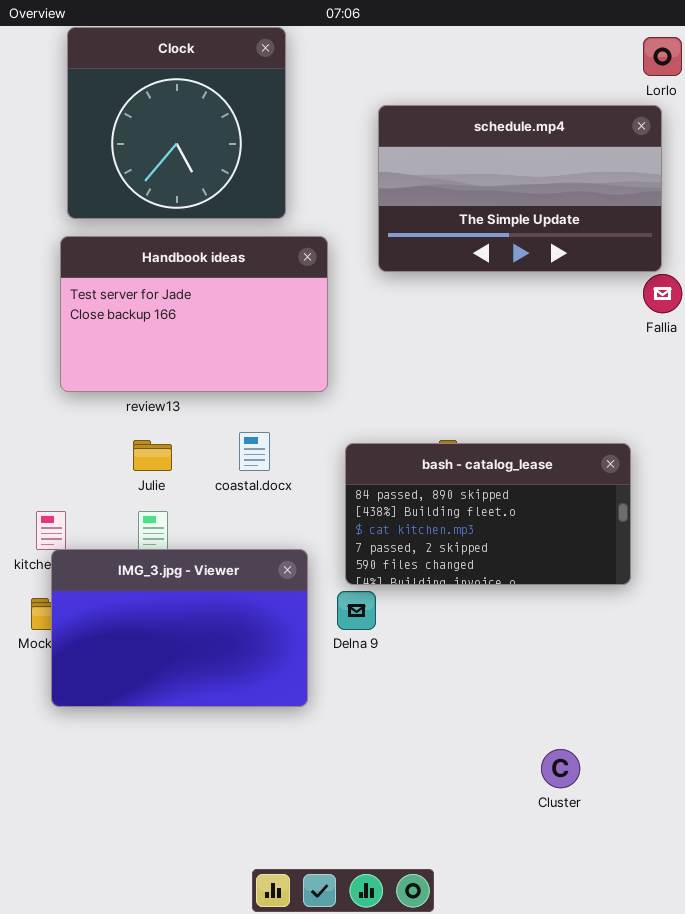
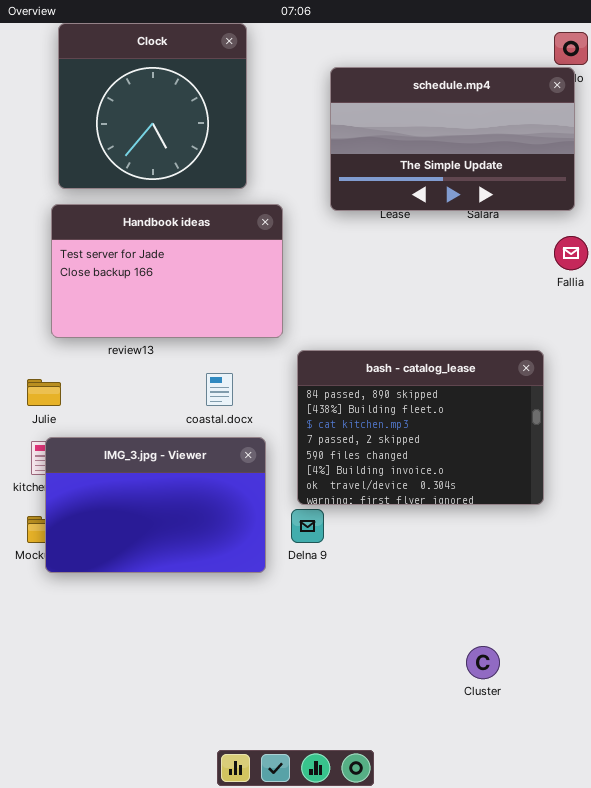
schedule.mp4: [378,105,662,272] -> [330,67,575,211], moved
Julie: [133,440,172,471] -> [27,379,61,406], moved
bash - catalog_lease: [345,443,631,585] -> [297,350,544,505], resized
IMG_3.jpg - Viewer: [51,549,308,707] -> [45,437,266,573], moved

